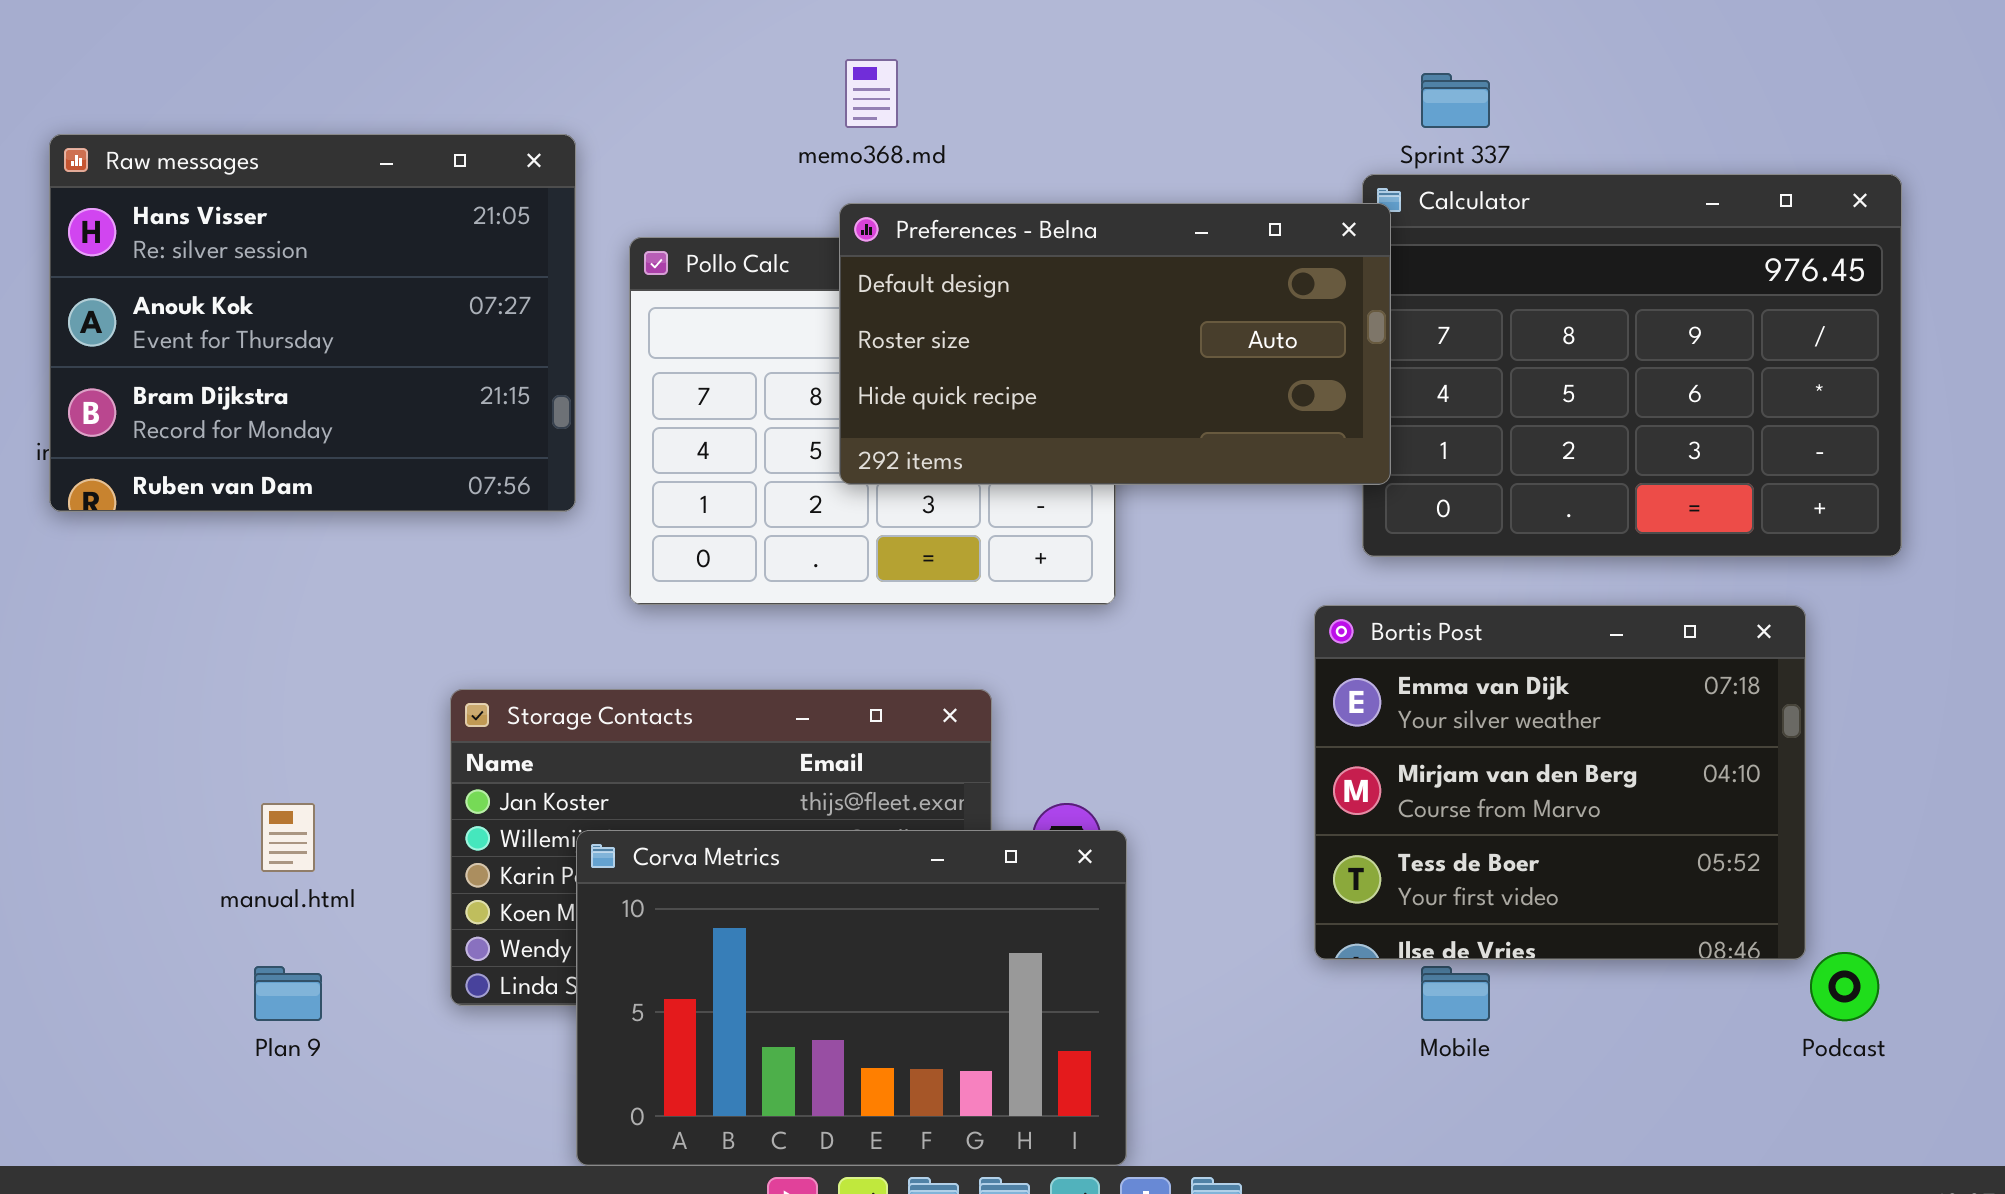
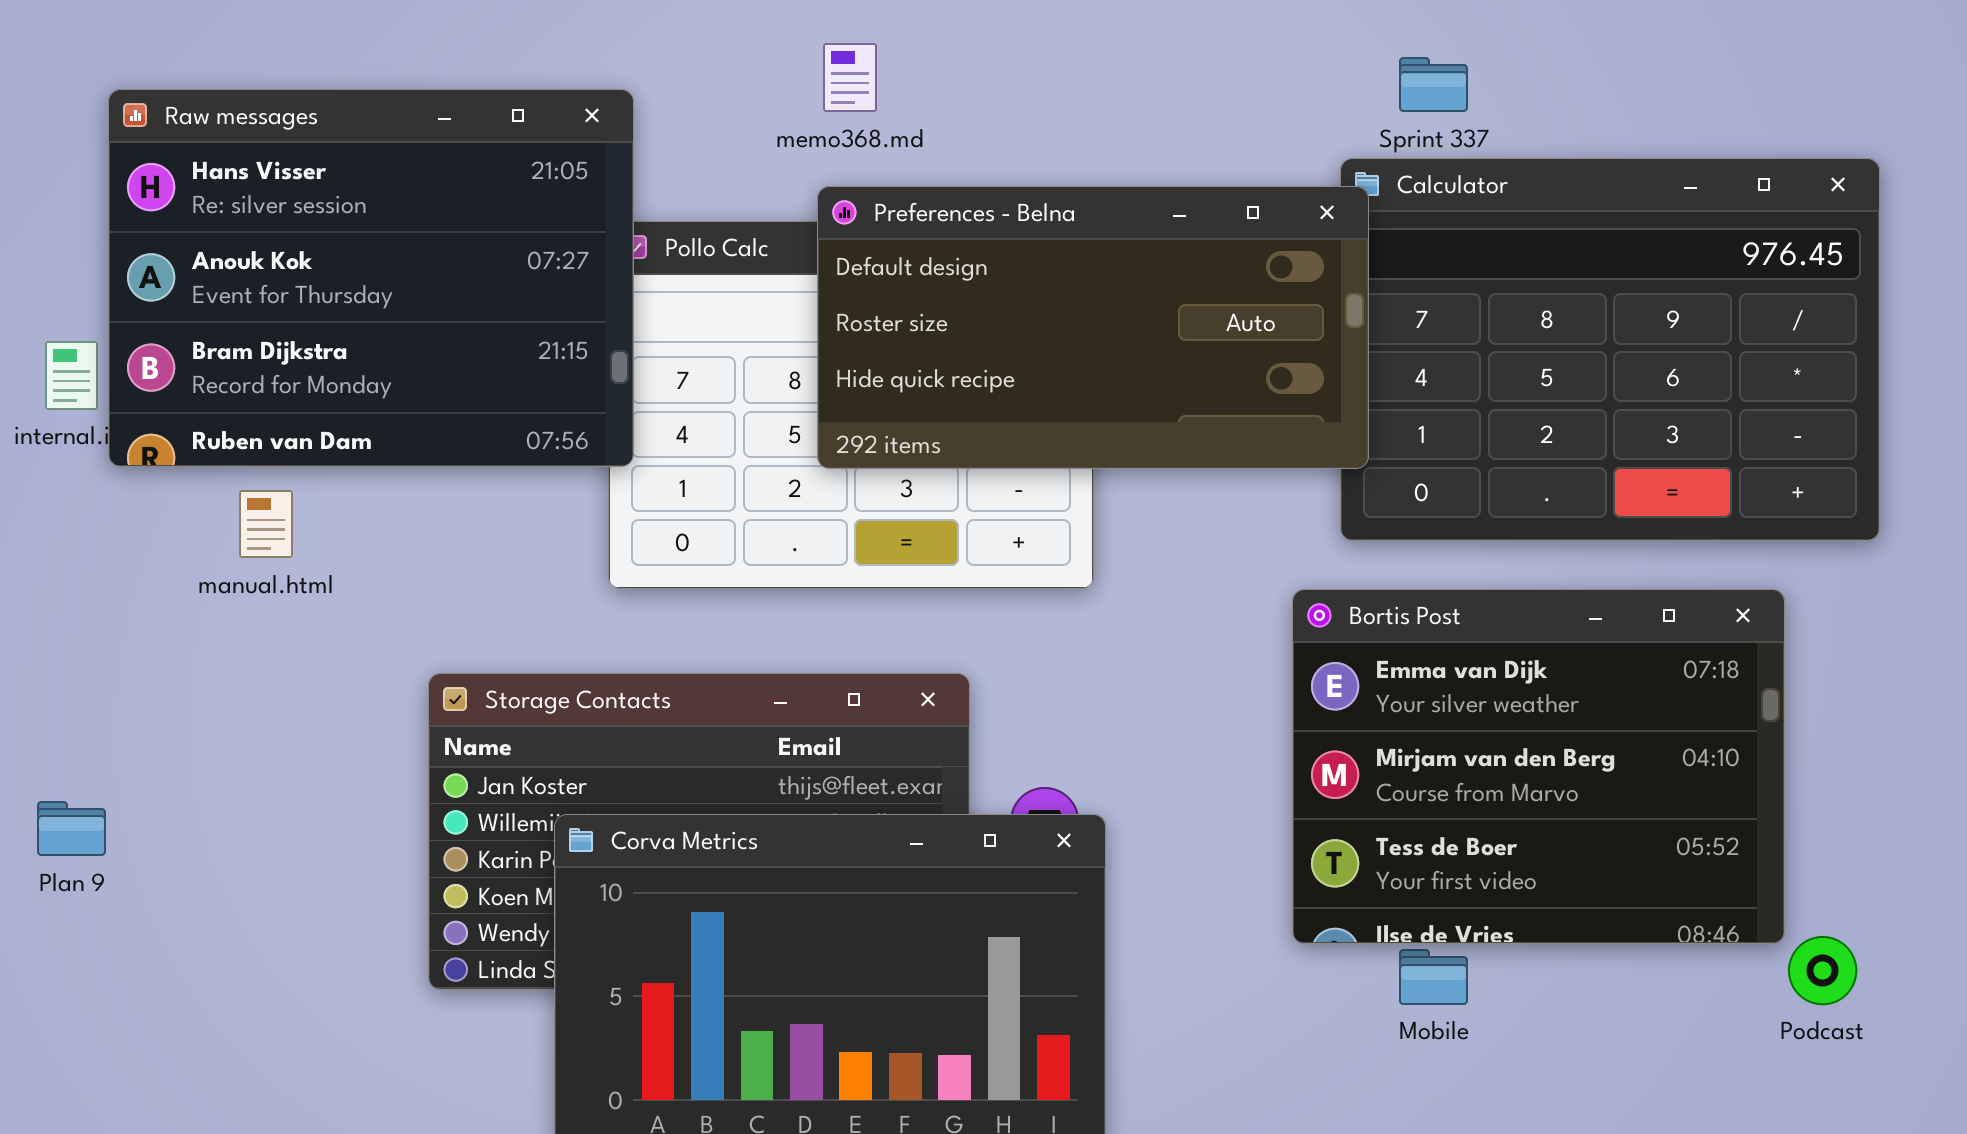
Raw messages: [49,134,576,512] -> [108,89,634,467], moved
manual.html: [261,803,315,872] -> [239,490,293,558], moved
Plan 9: [254,966,322,1021] -> [37,801,106,856], moved

